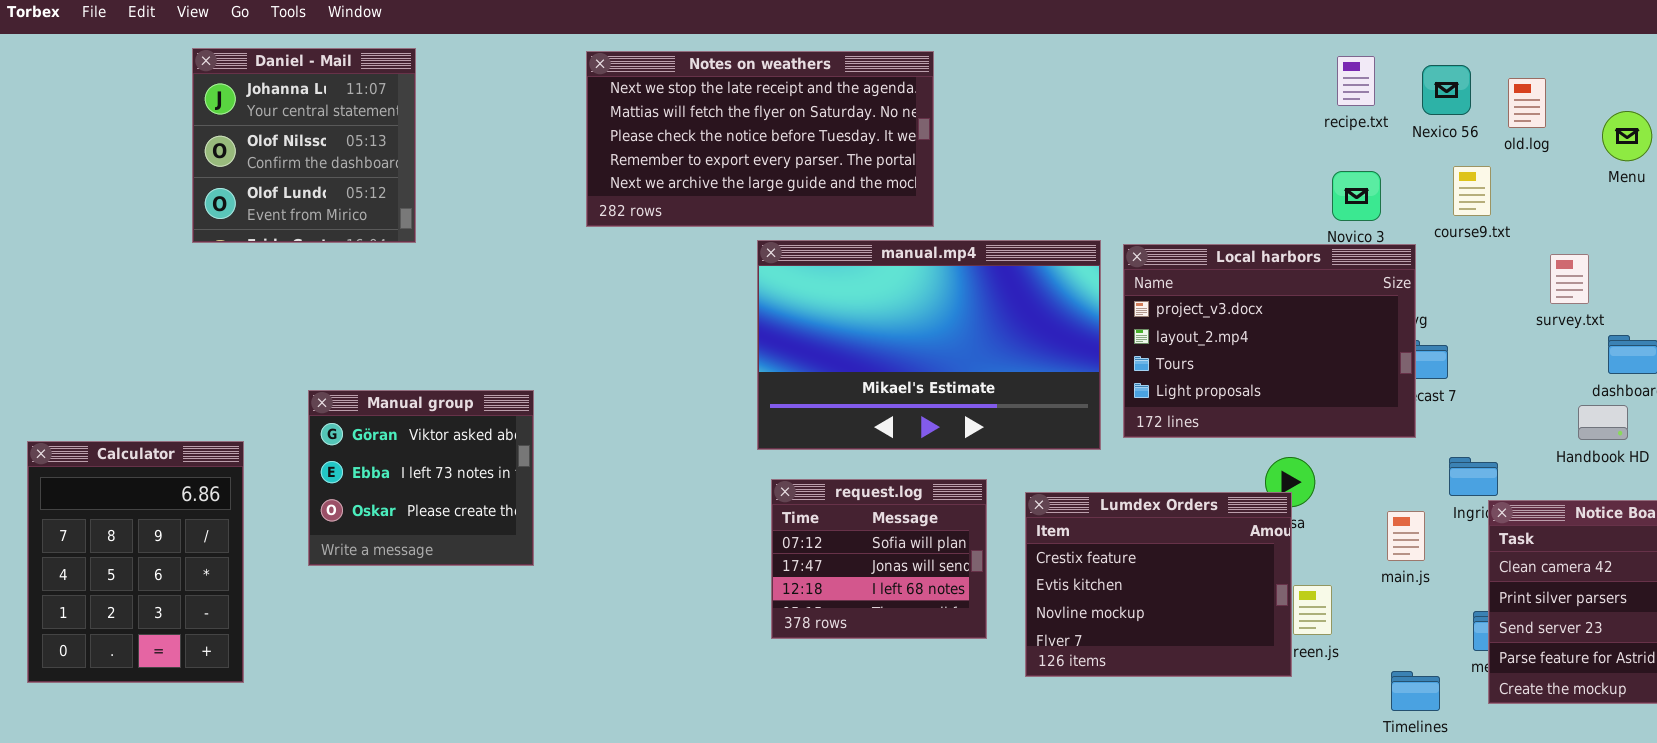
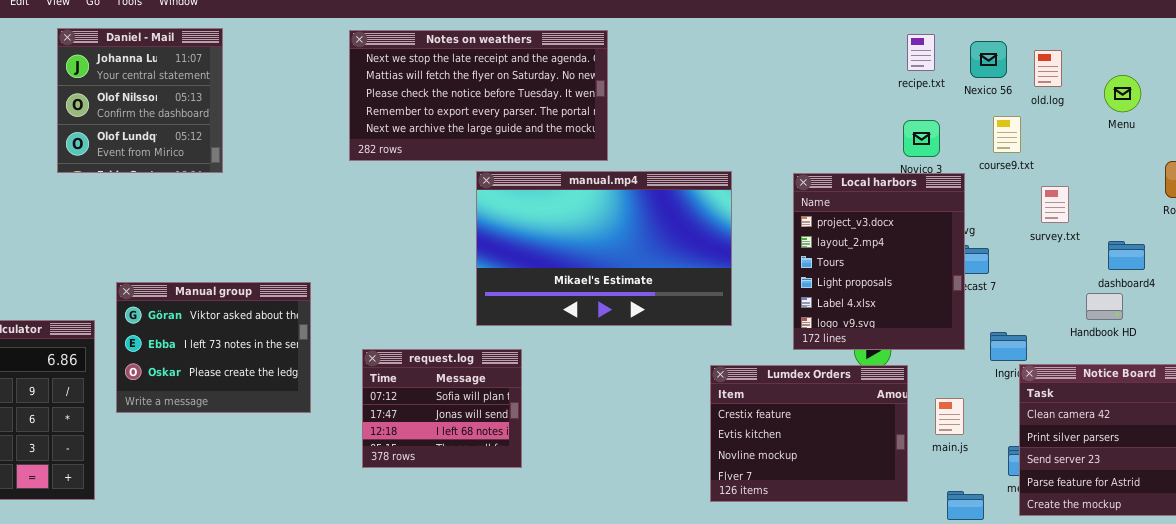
Local harbors: [1123,244,1416,438] -> [793,173,965,350], resized
survey.txt: [1550,254,1589,304] -> [1041,186,1069,223], moved
Manual group: [308,390,534,566] -> [116,282,311,413], resized
request.log: [771,479,987,639] -> [362,349,522,468], moved
Lumdex Orders: [1025,492,1292,677] -> [710,365,908,502], moved
main.js: [1387,511,1425,561] -> [935,398,964,435], moved

